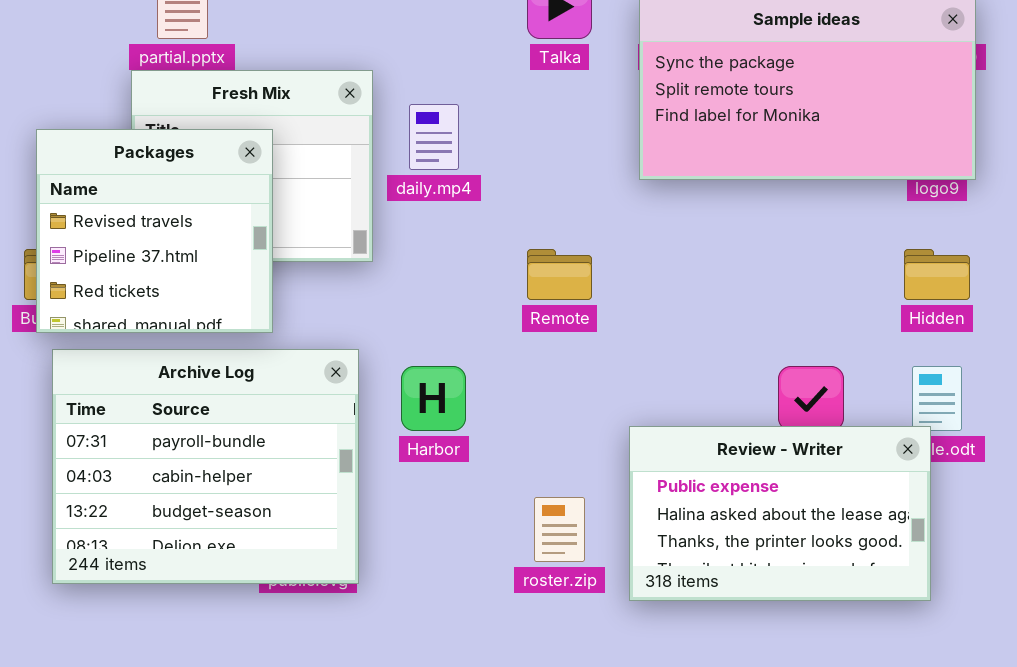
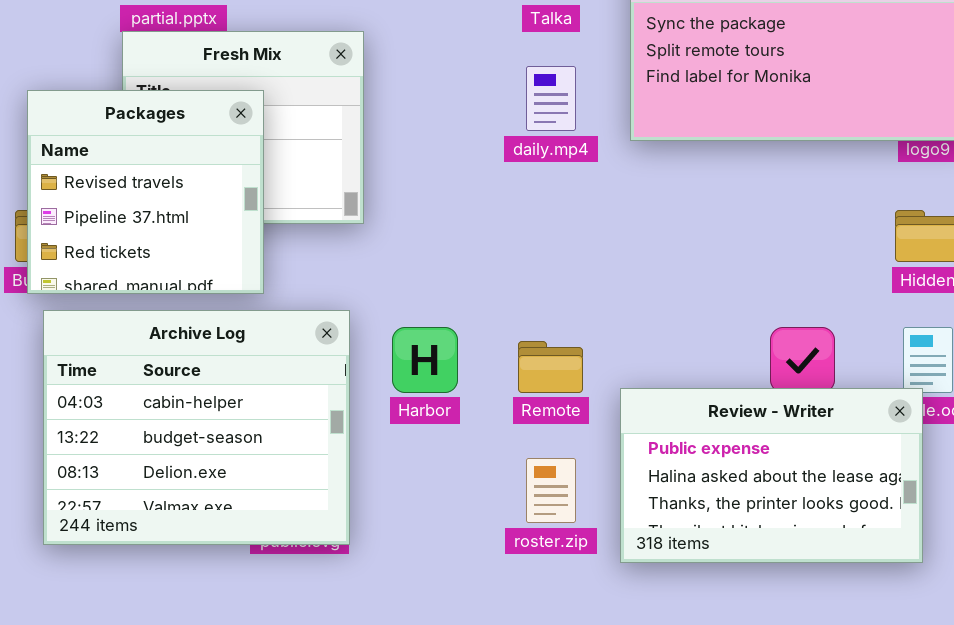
daily.mp4: [409,104,459,170] -> [526,66,576,131], moved
Remote: [527,249,592,300] -> [518,341,583,393], moved
Archive Log: [52,349,359,584] -> [43,310,350,545], scrolled down 1 row

